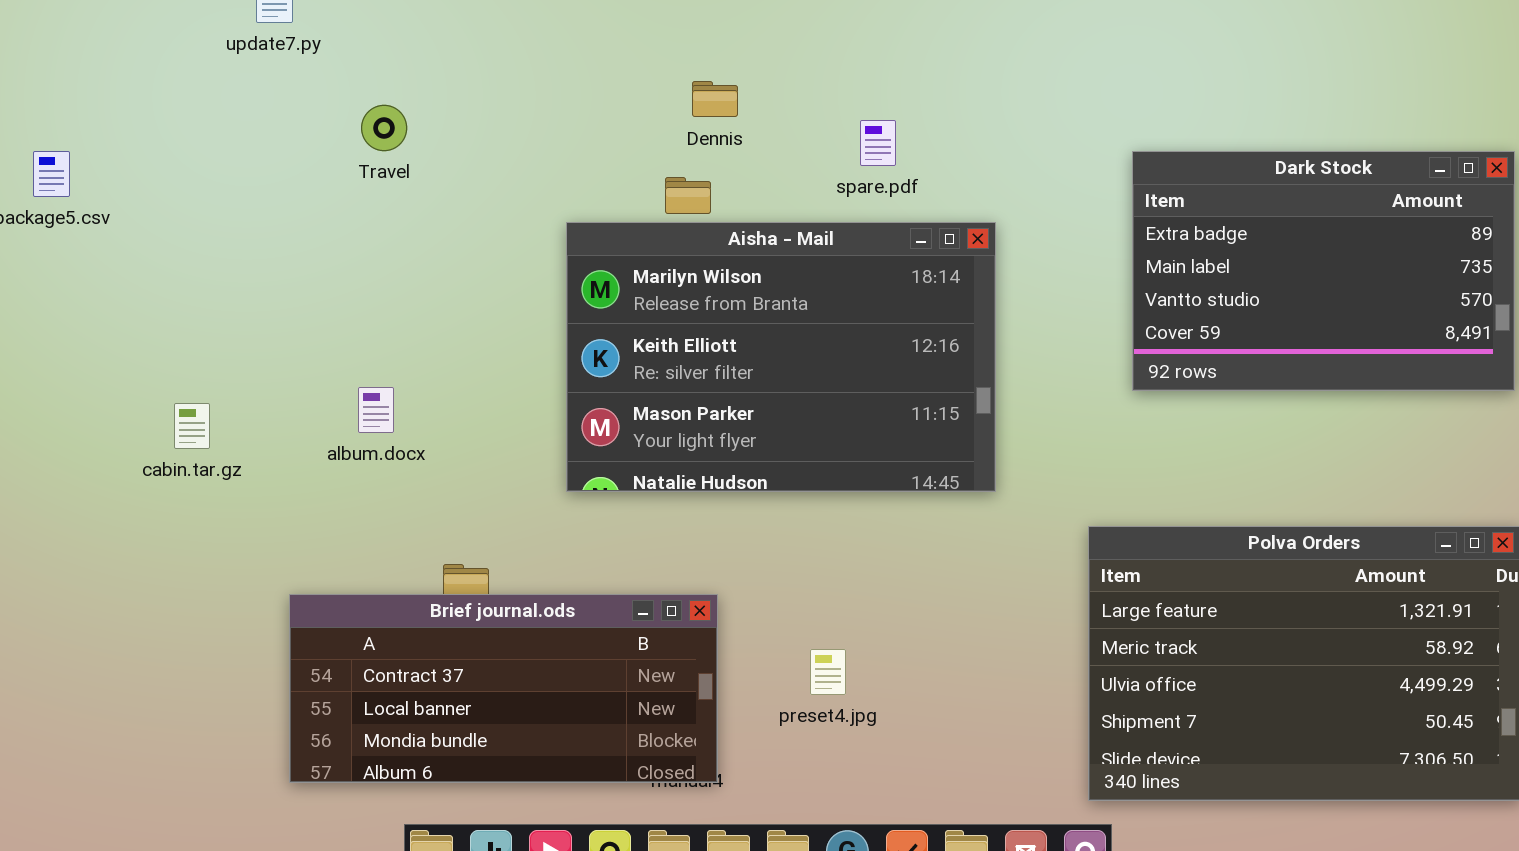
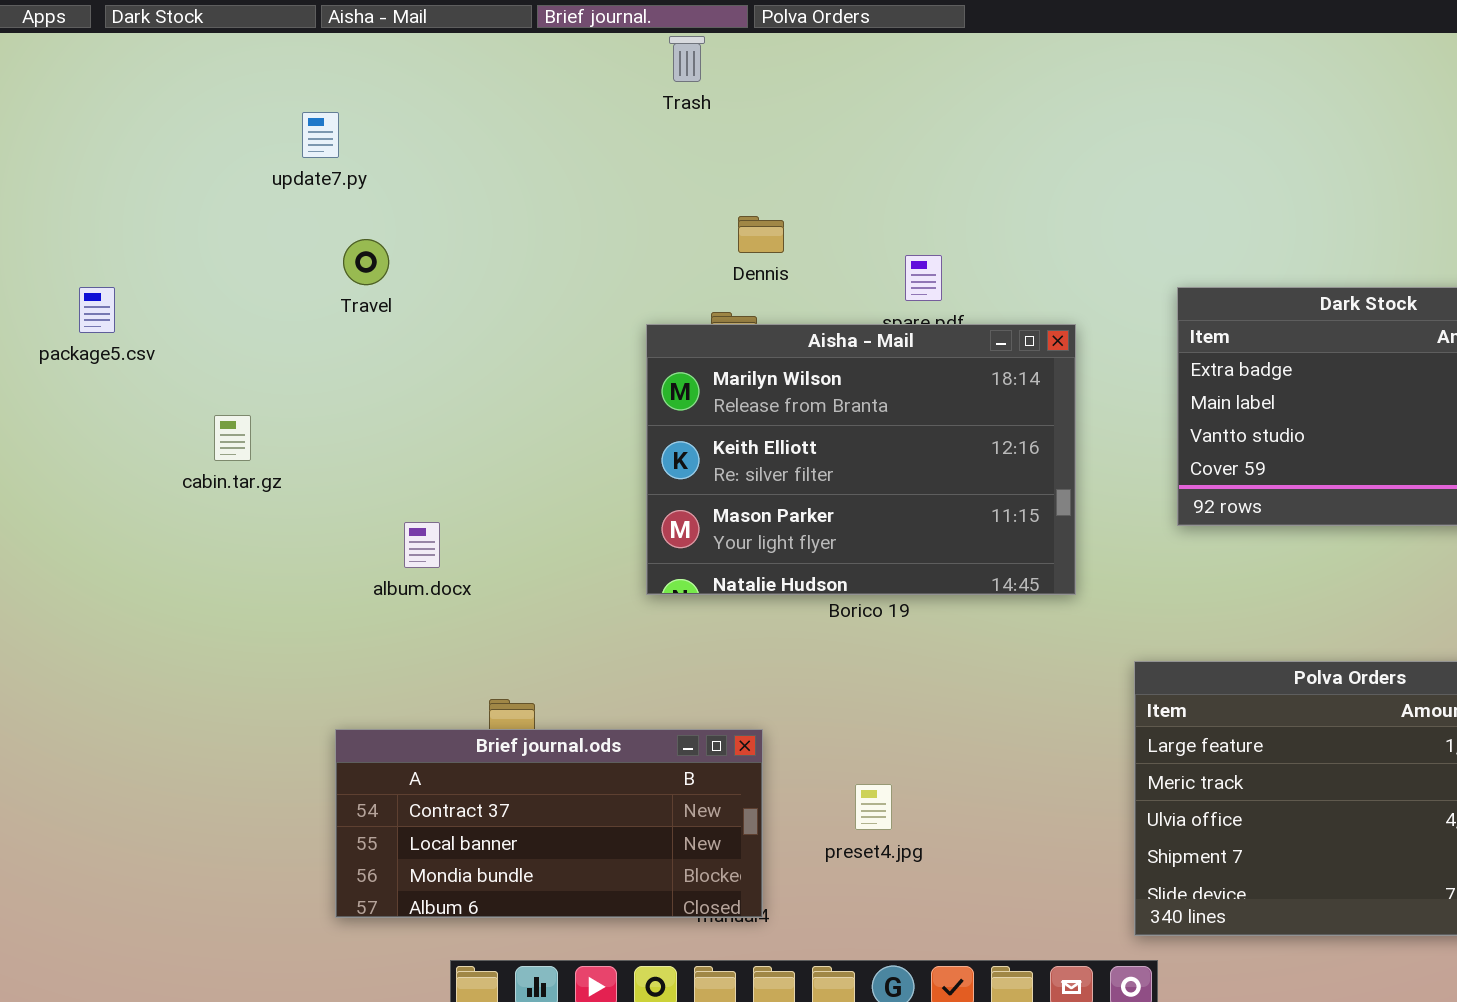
Travel: [361,105,407,151] -> [343,239,389,285], moved
Aisha - Mail: [566,222,996,492] -> [646,324,1076,595], moved
cabin.tar.gz: [174,403,210,449] -> [214,415,251,461], moved

